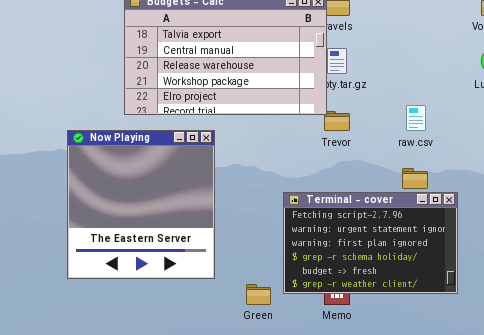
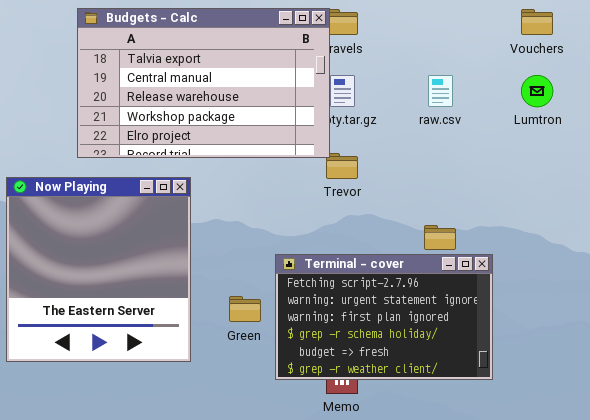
raw.csv: [406,105,426,131] -> [428,75,453,107], moved
Green: [246,284,271,305] -> [229,296,261,322], moved

